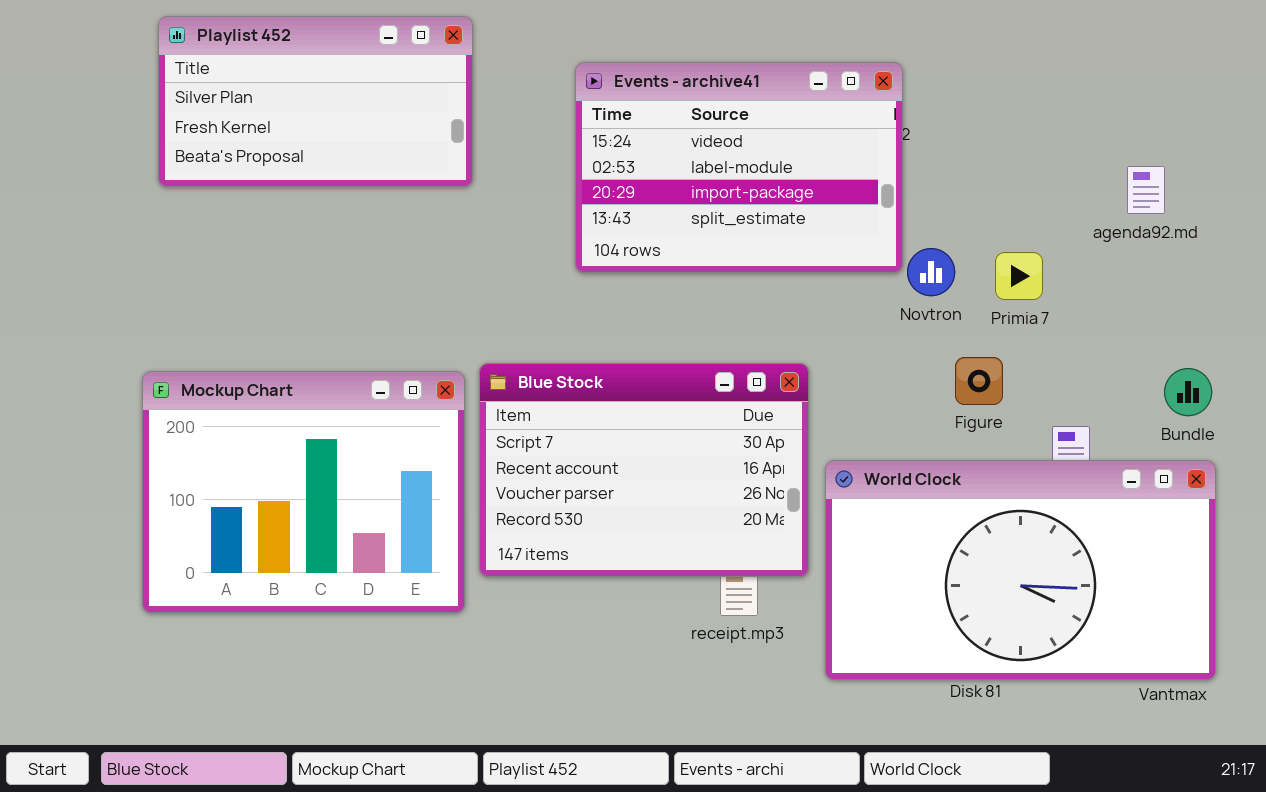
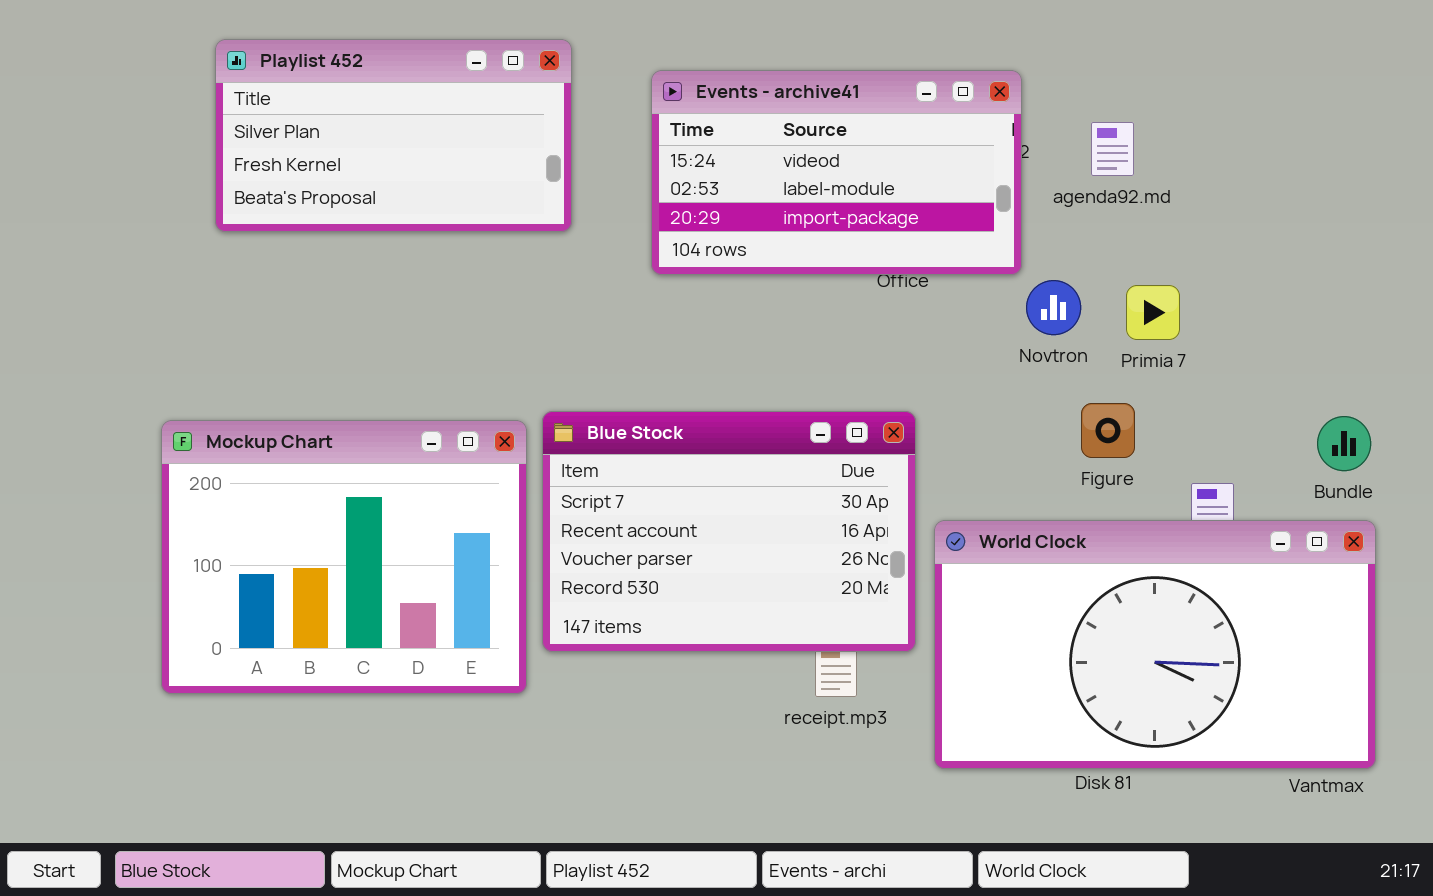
Playlist 452: [158,16,473,187] -> [215,39,572,232], moved
Events - archive41: [575,62,903,273] -> [651,70,1022,275], resized
agenda92.md: [1127,166,1165,214] -> [1091,122,1134,176], moved

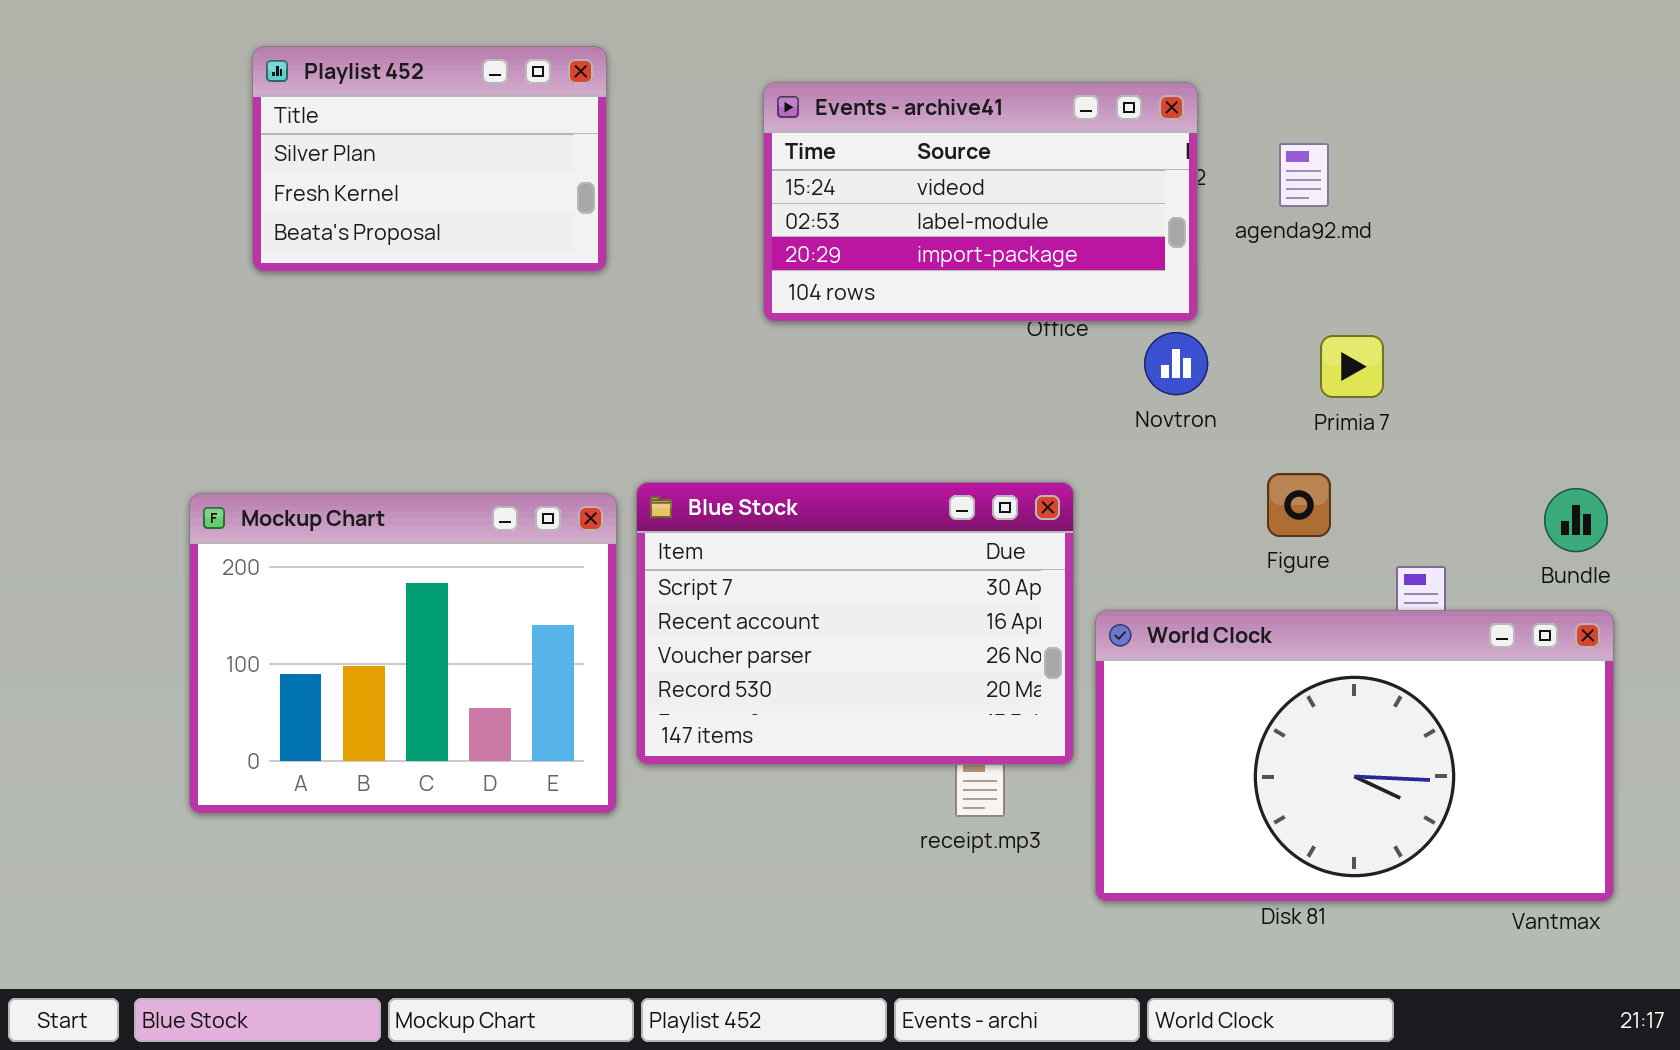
Playlist 452: [215,39,572,232] -> [252,46,607,272], resized
Novtron: [1026,280,1081,335] -> [1144,332,1208,395], moved

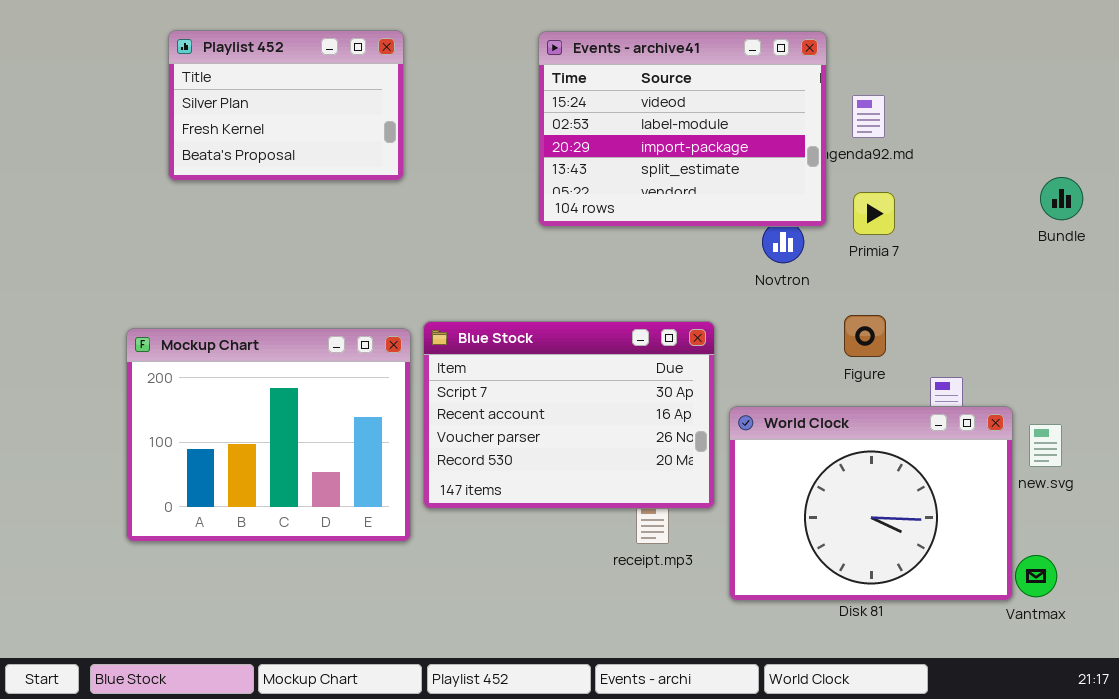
Events - archive41: [763,82,1198,322] -> [538,31,827,227], moved, resized
Primia 7: [1320,335,1384,398] -> [853,192,895,235], moved
Bundle: [1544,488,1608,552] -> [1040,177,1083,220], moved
World Clock: [1095,610,1614,902] -> [729,406,1013,601], resized

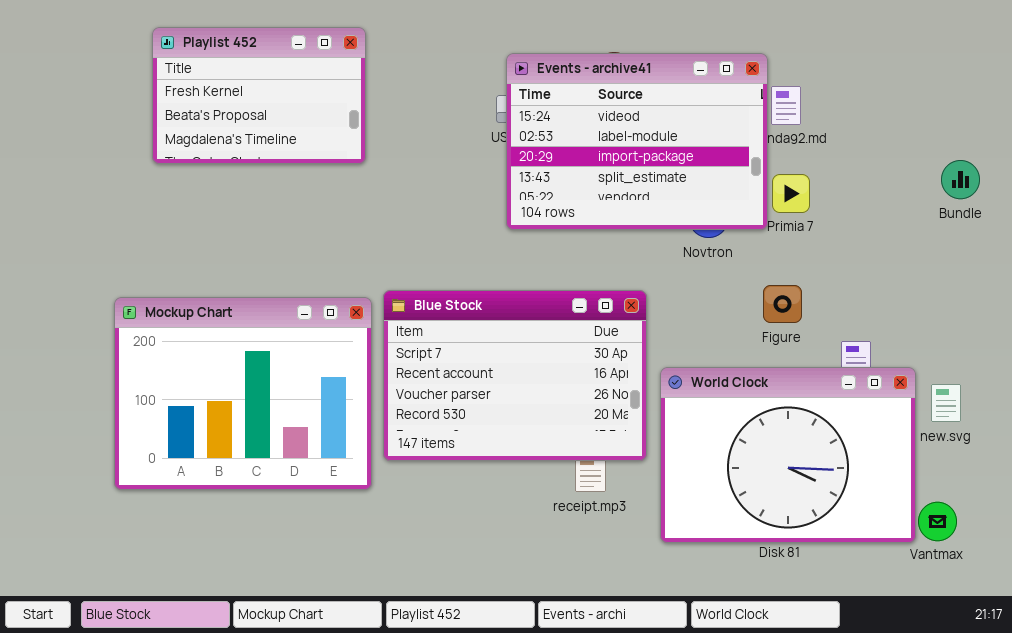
Playlist 452: [168,30,404,181] -> [152,27,366,164], scrolled down 1 row
Events - archive41: [538,31,827,227] -> [506,53,768,230], moved

